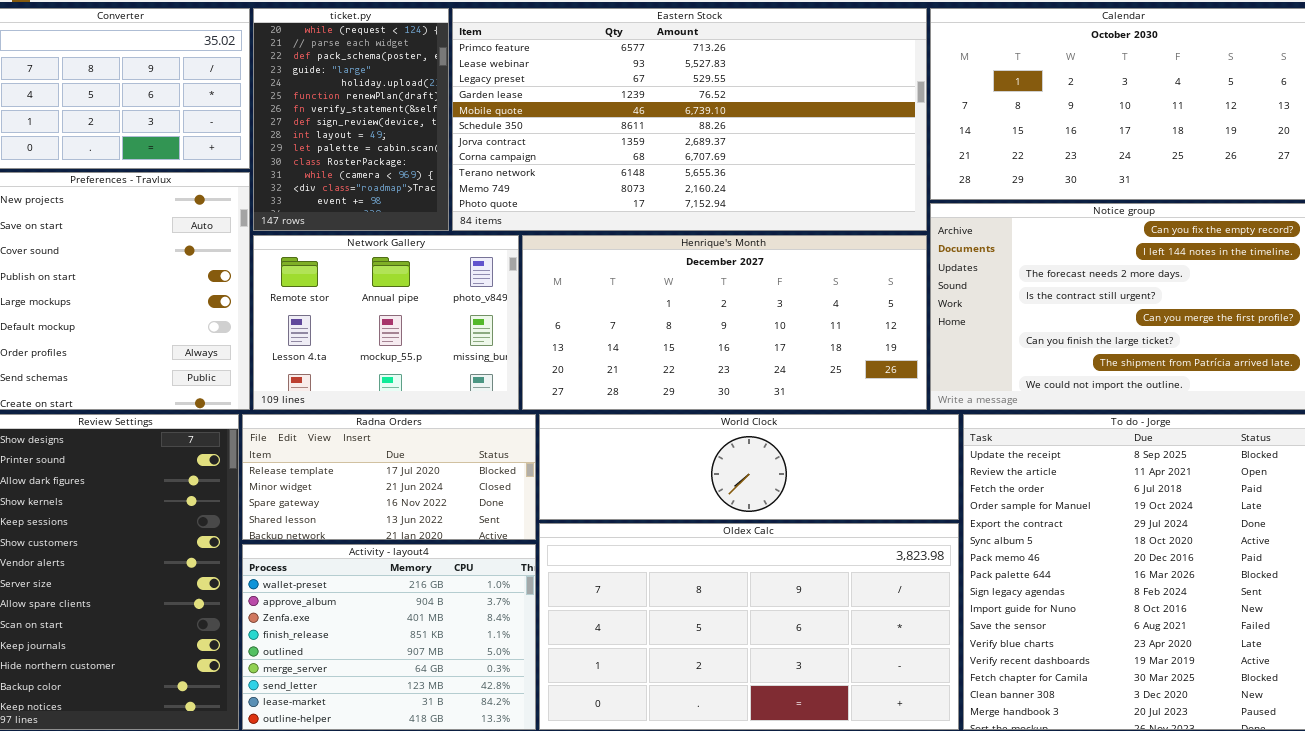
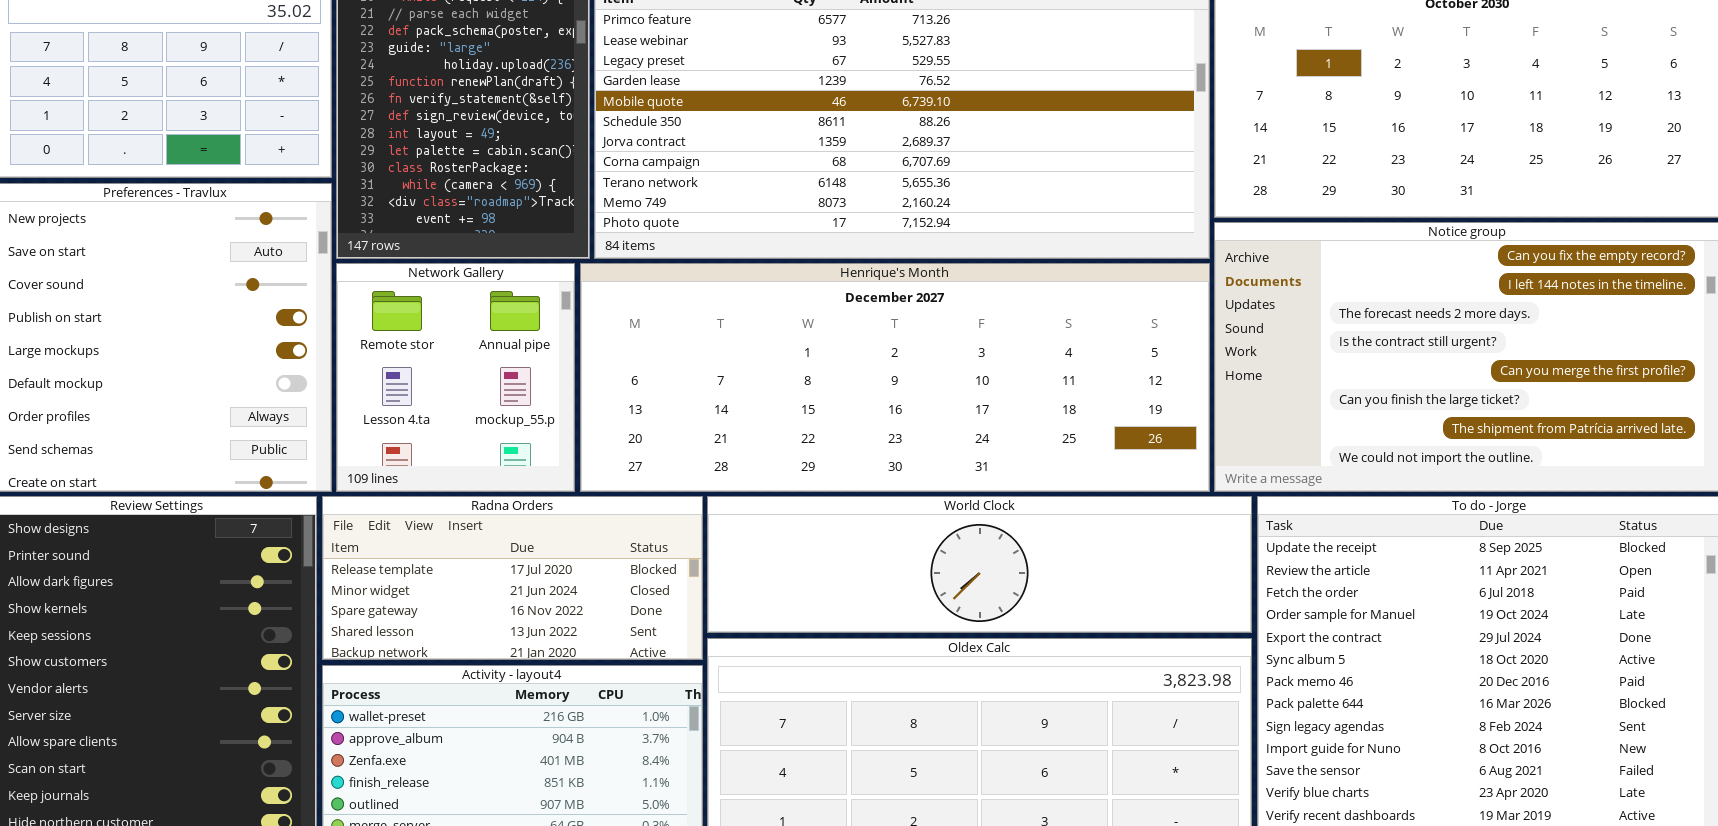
Network Gallery: [253,235,519,410] -> [336,263,575,492], resized
Henrique's Month: [522,235,927,410] -> [580,263,1210,492], resized

